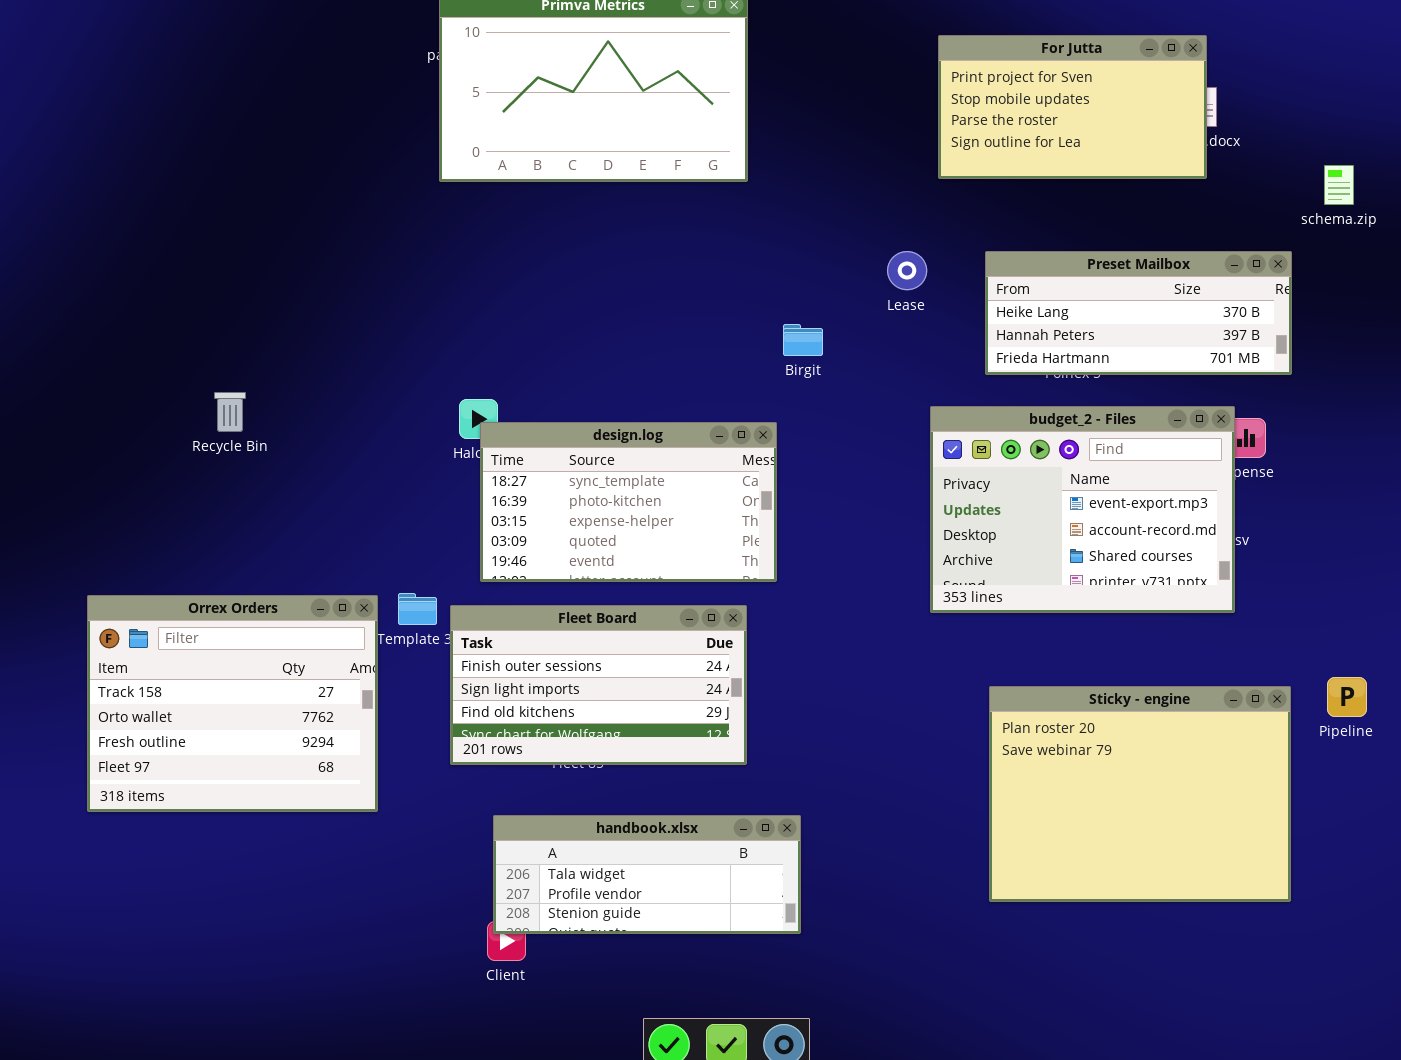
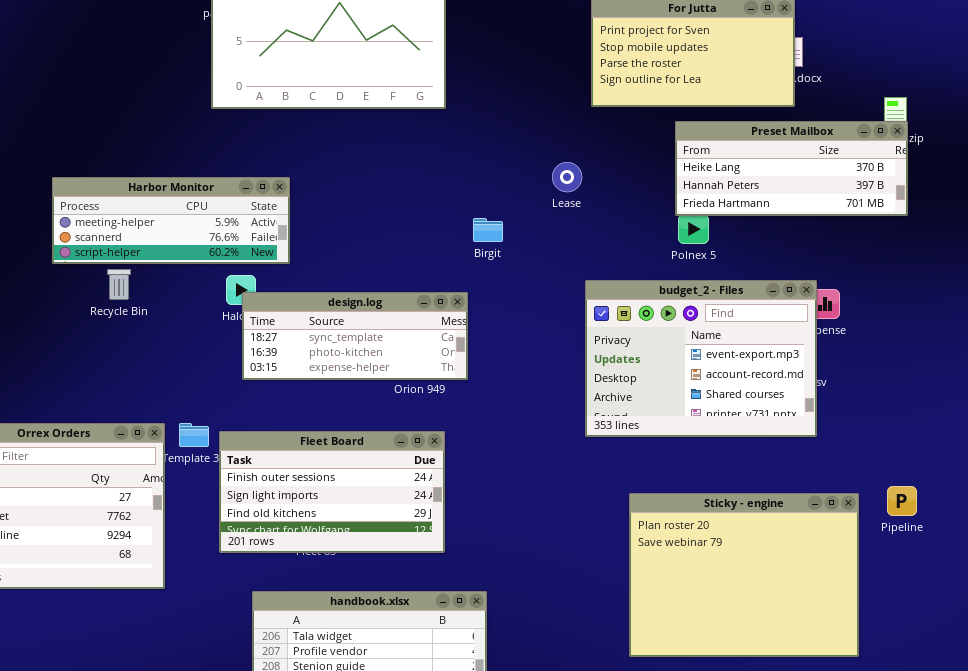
Preset Mailbox: [985,251,1292,375] -> [675,121,908,216], moved
Harbor Monitor: none -> [52,177,290,264], opened
Recycle Bin: [214,392,246,432] -> [107,269,131,300], moved
design.log: [480,422,777,582] -> [242,292,468,380], resized

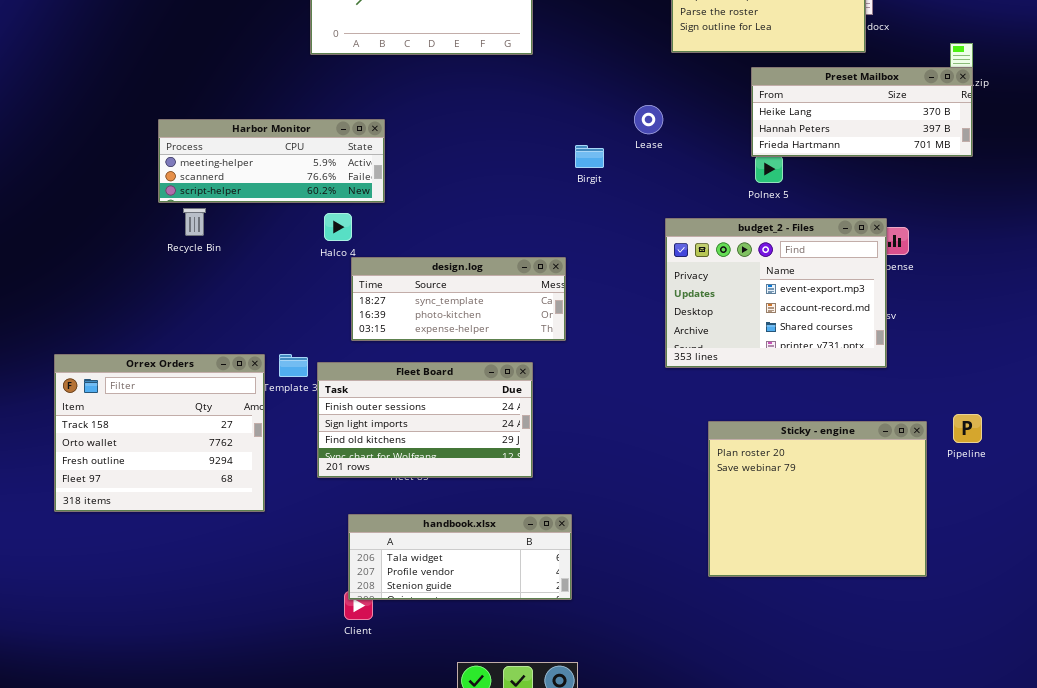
Birgit: [473,218,503,242] -> [575,145,604,168], moved
Recycle Bin: [107,269,131,300] -> [183,208,206,236], moved
design.log: [242,292,468,380] -> [351,257,566,341], moved

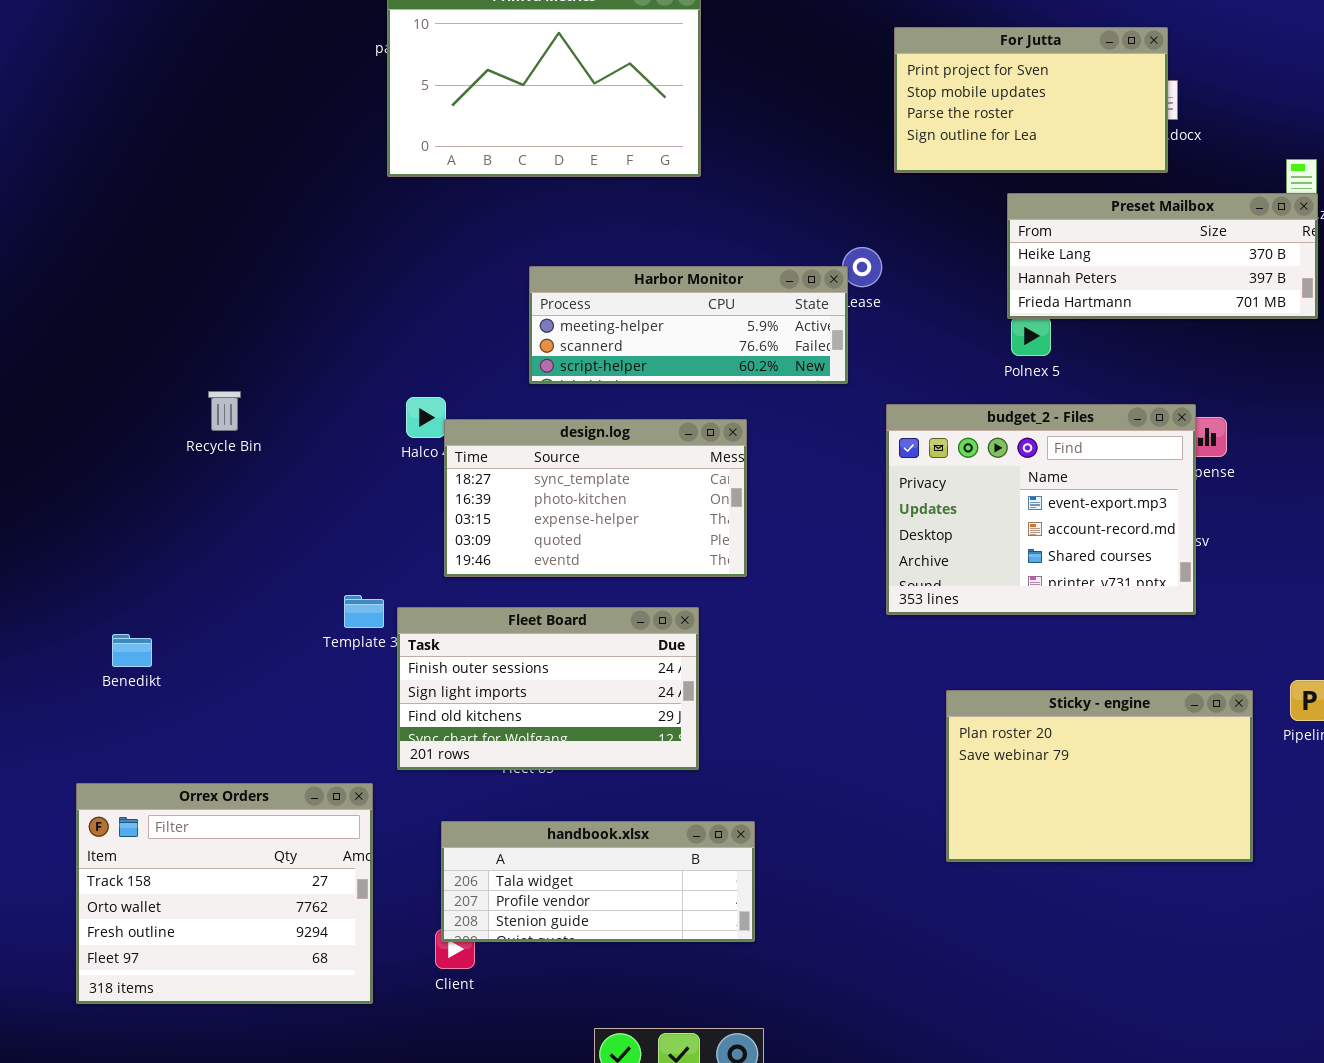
Harbor Monitor: [158,119,385,203] -> [529,266,848,384], moved
design.log: [351,257,566,341] -> [444,419,747,577], resized
Orrex Orders: [54,354,265,512] -> [76,783,373,1004], moved
Sticky - engine: [708,421,927,577] -> [946,690,1253,862], resized

